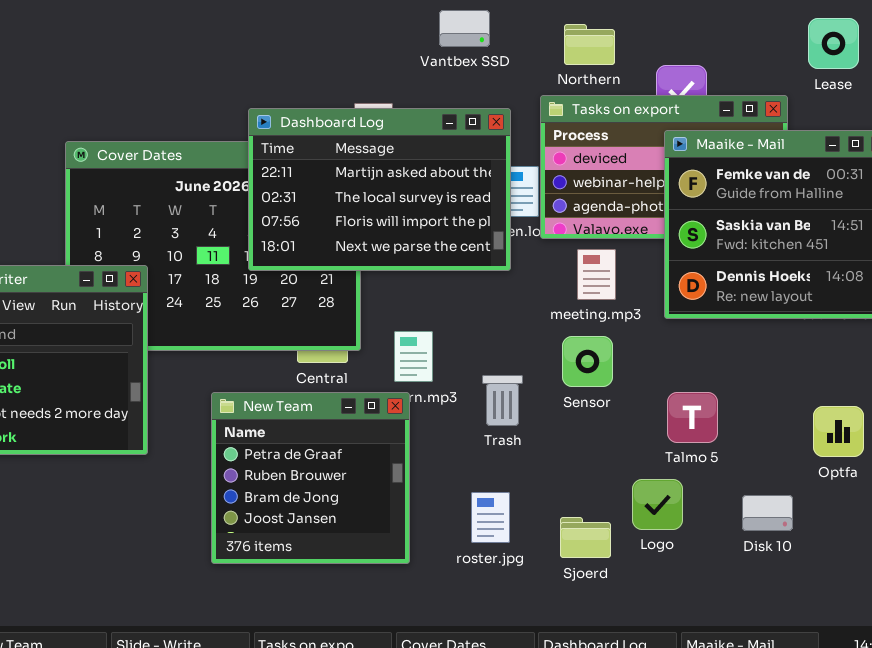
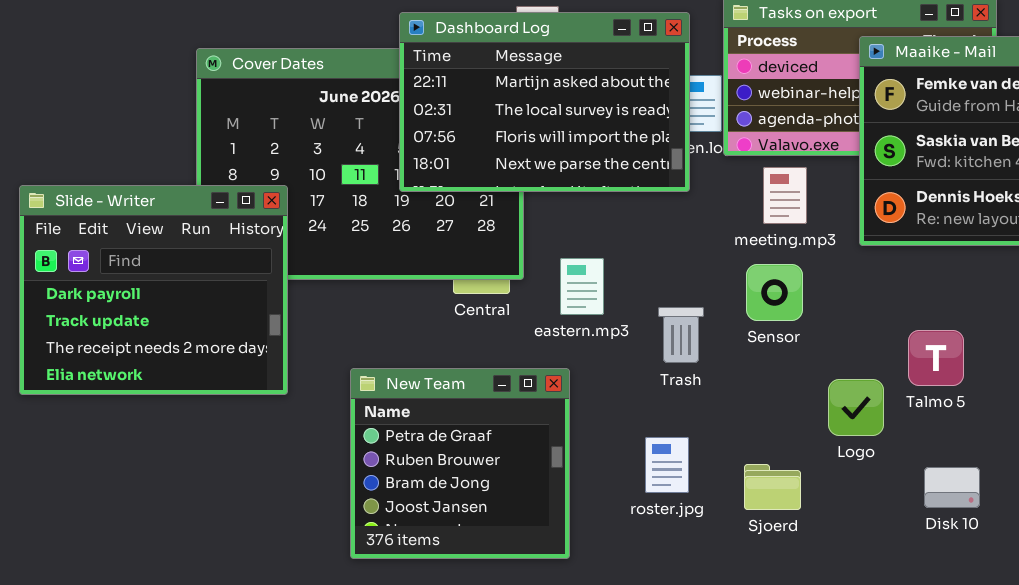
New Team: [211,392,410,564] -> [350,368,570,559], moved
Talmo 5: [667,392,718,443] -> [908,330,964,386], moved
Logo: [632,479,683,530] -> [828,379,884,436], moved
Disk 10: [742,495,793,531] -> [924,467,980,508], moved

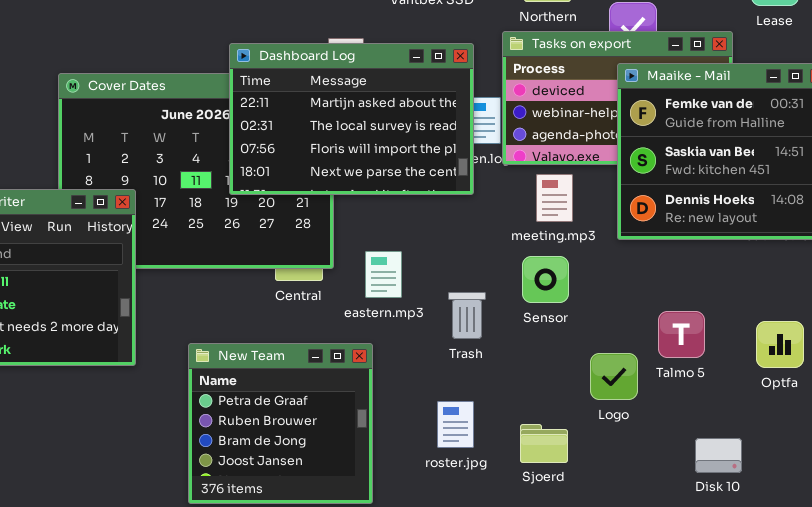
Disk 10: [924,467,980,508] -> [695,438,742,473], moved

